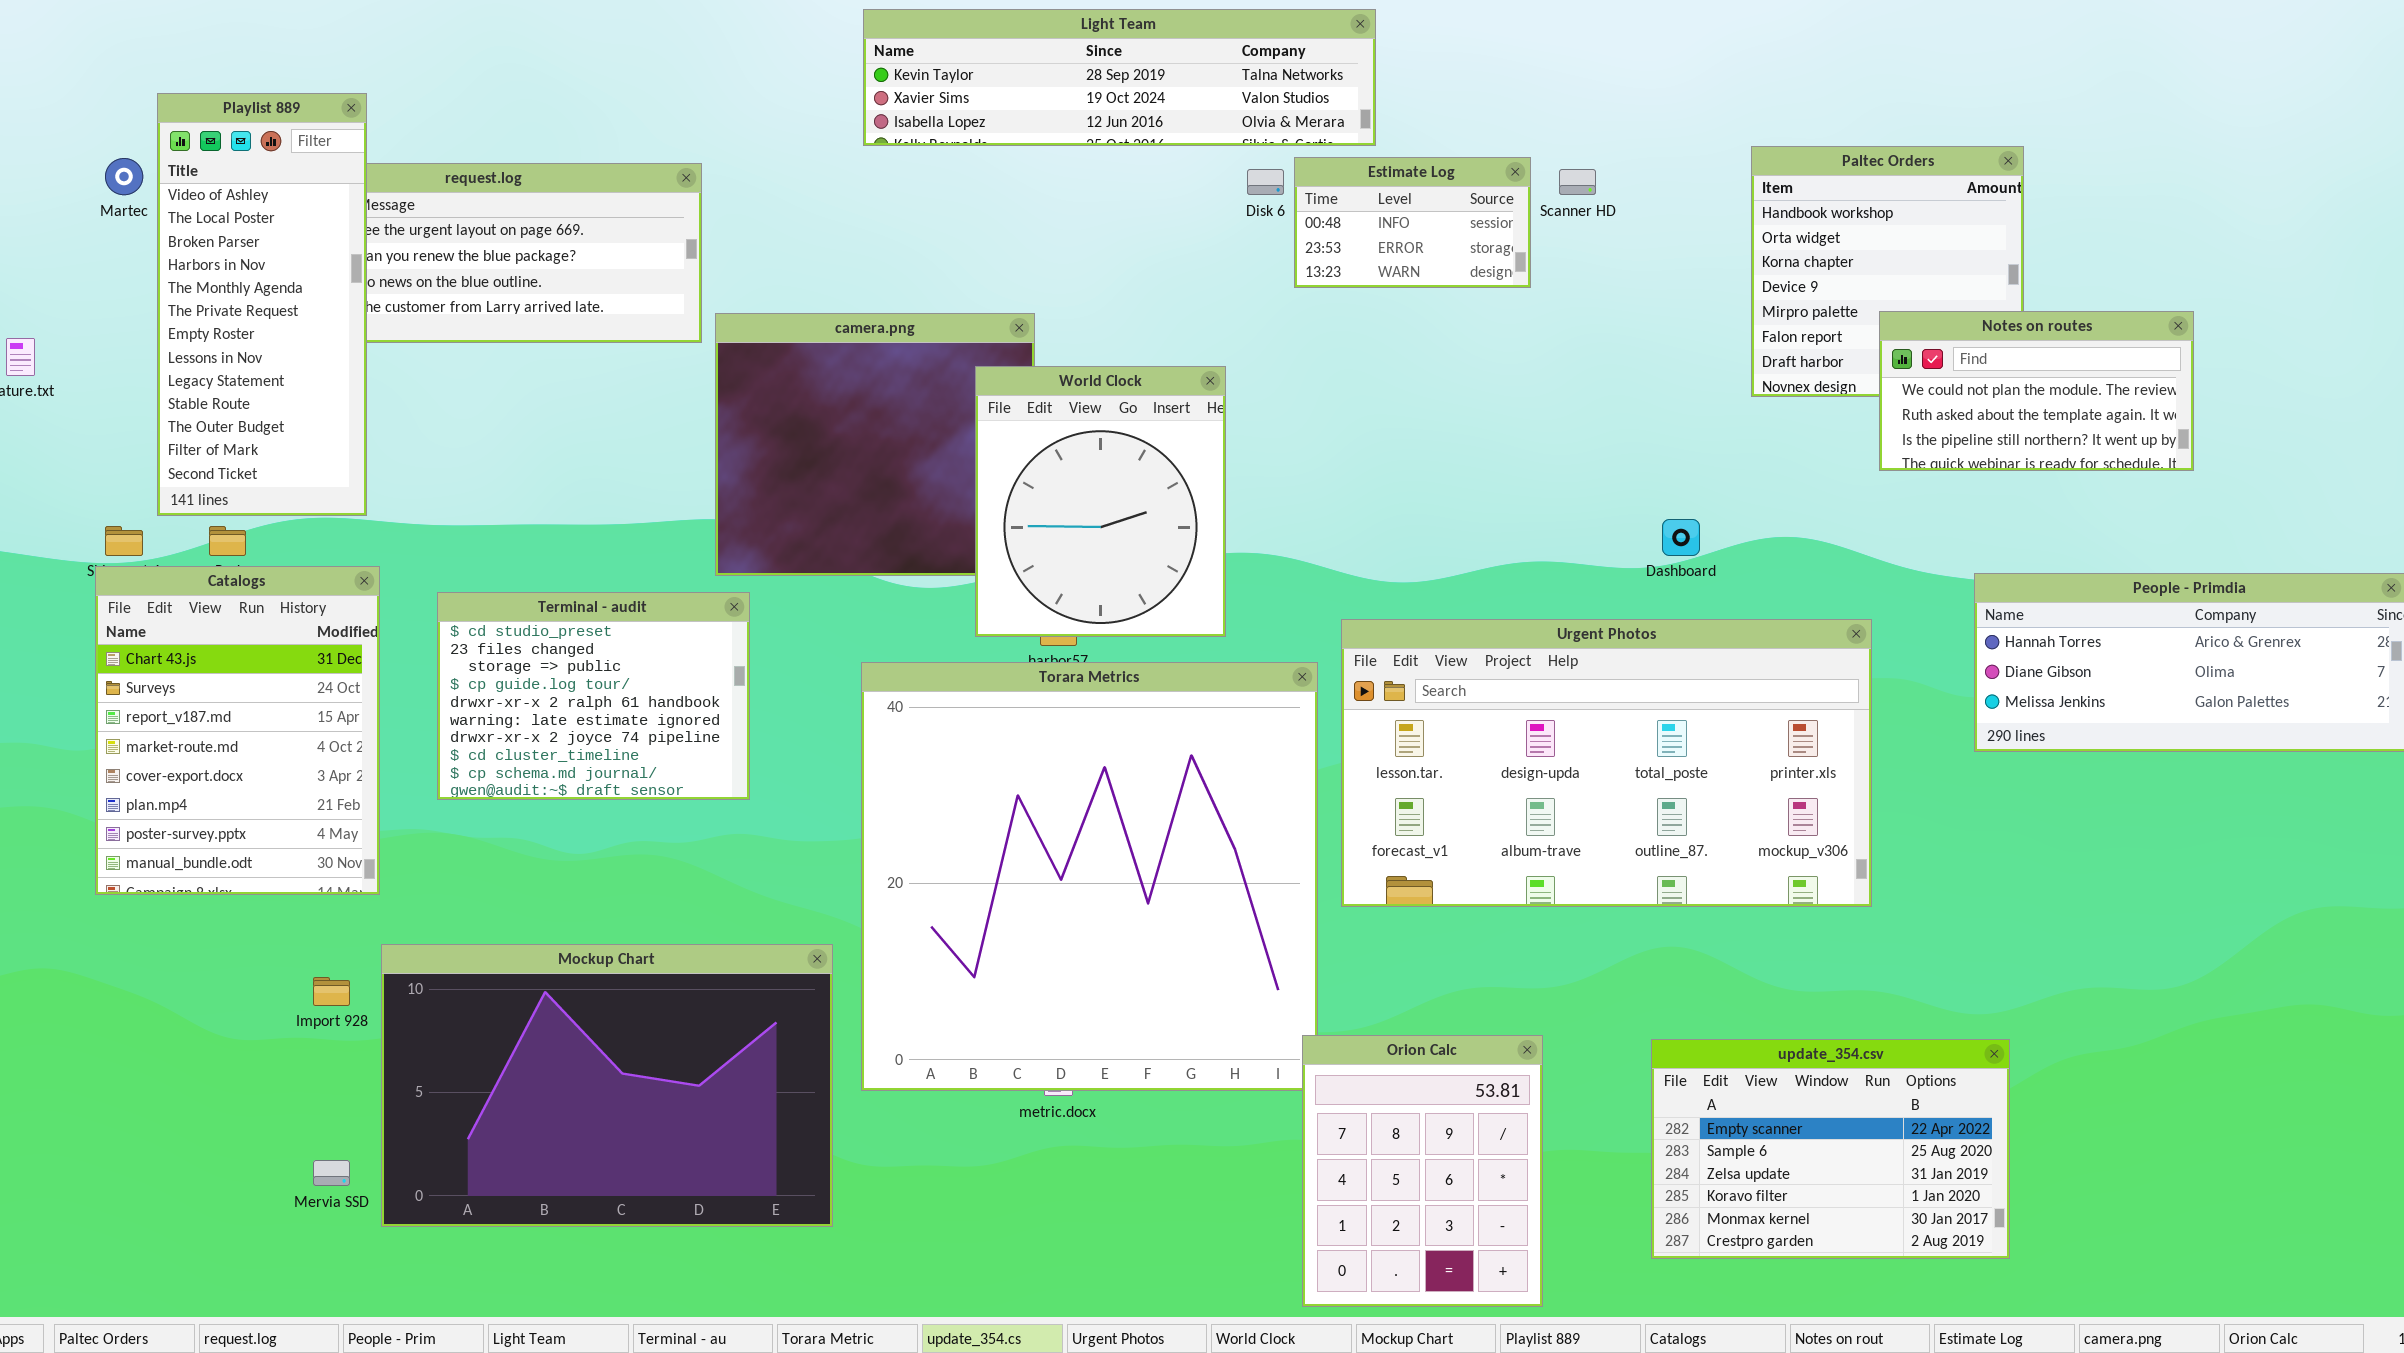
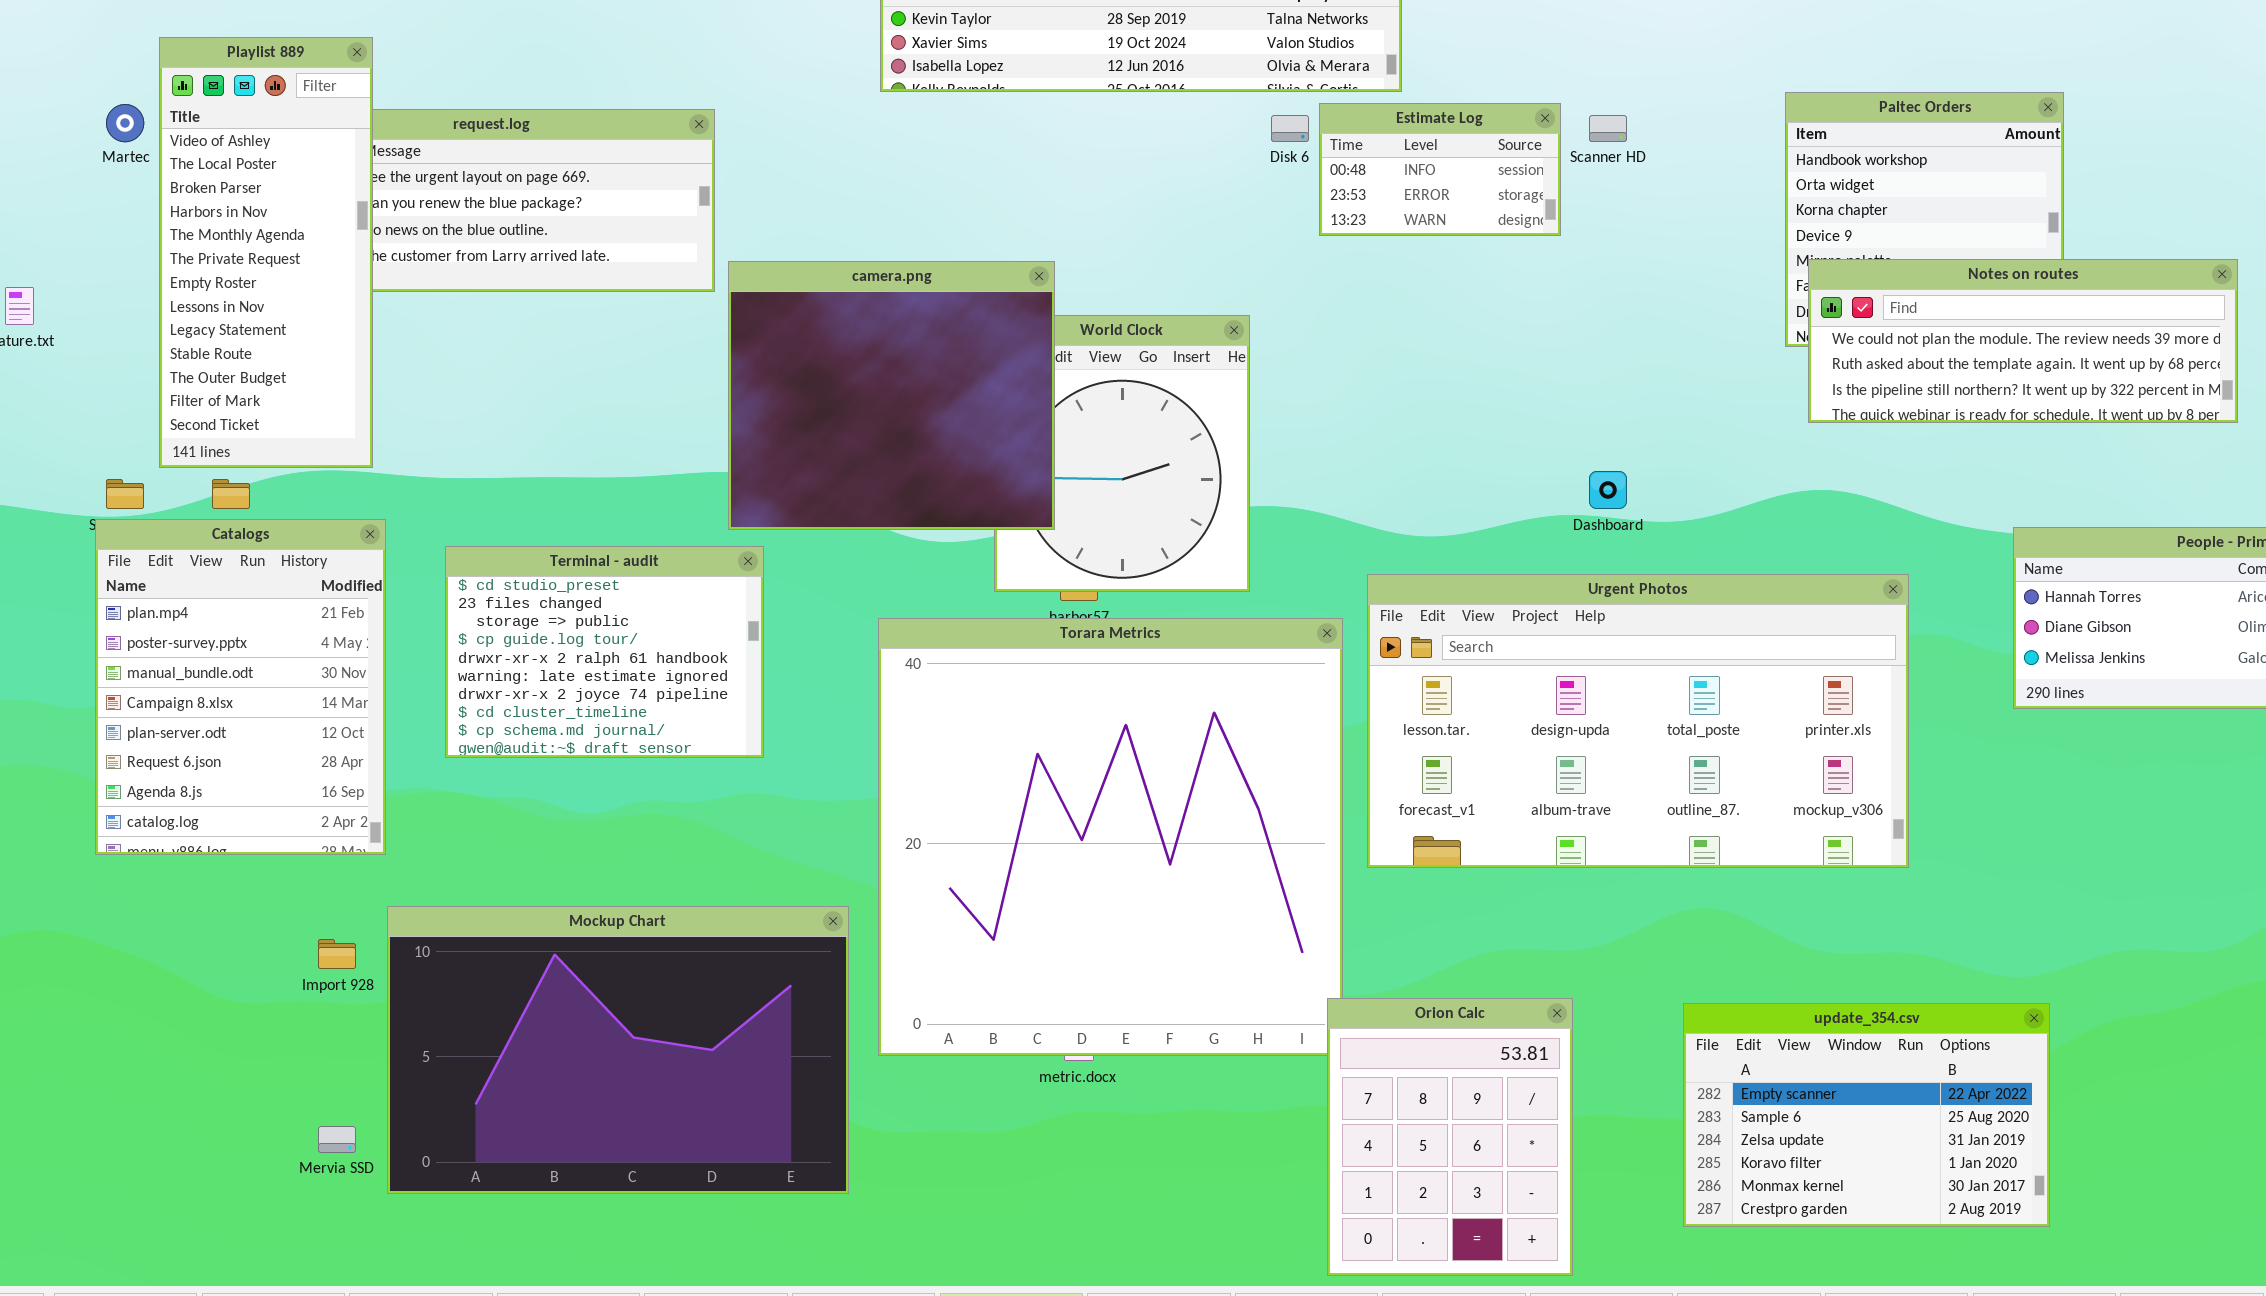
Notes on routes: [1879,311,2194,471] -> [1808,259,2238,423], resized
camera.png: [715,313,1035,576] -> [728,261,1055,530], raised
Dashboard: [1662,519,1700,556] -> [1589,471,1627,509], moved
Catalogs: [95,566,380,895] -> [95,519,386,855], scrolled down 5 rows

